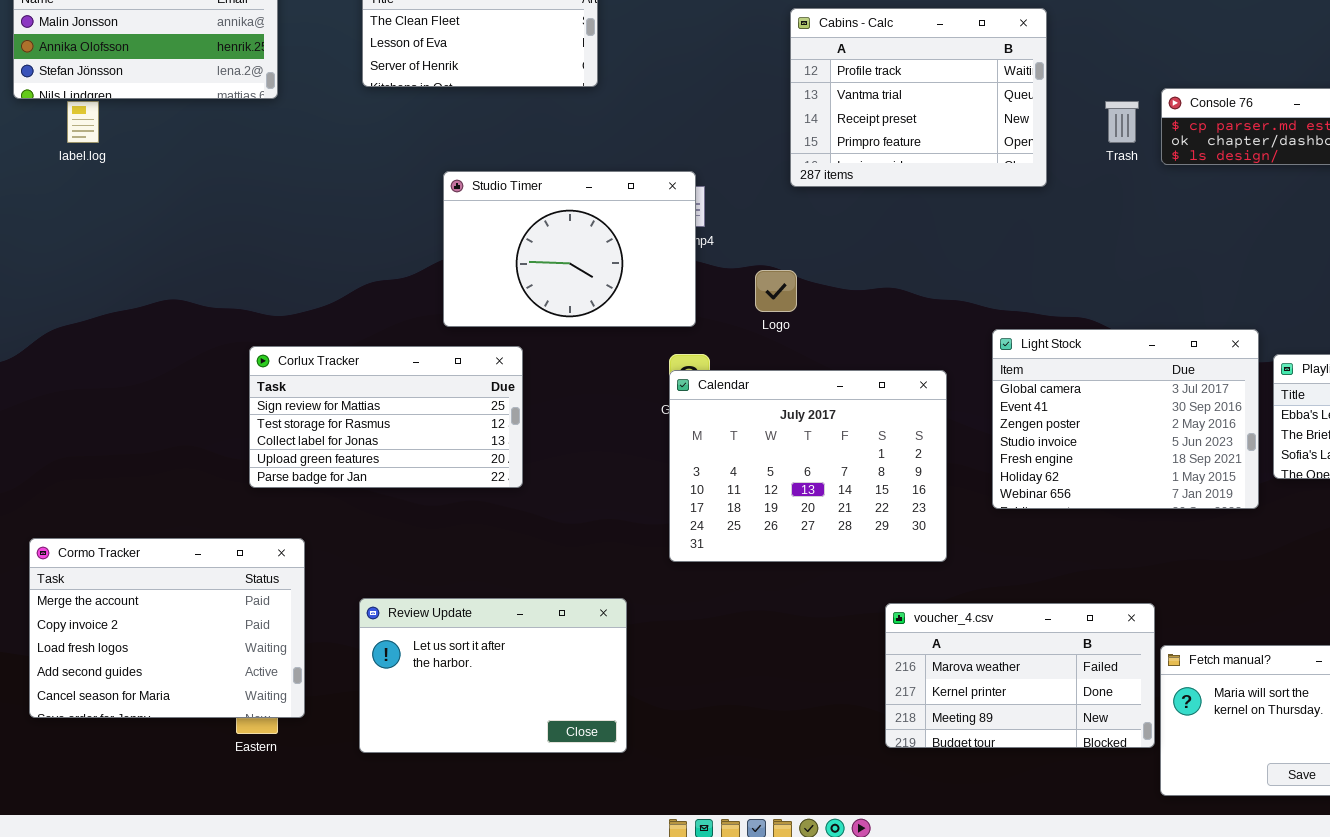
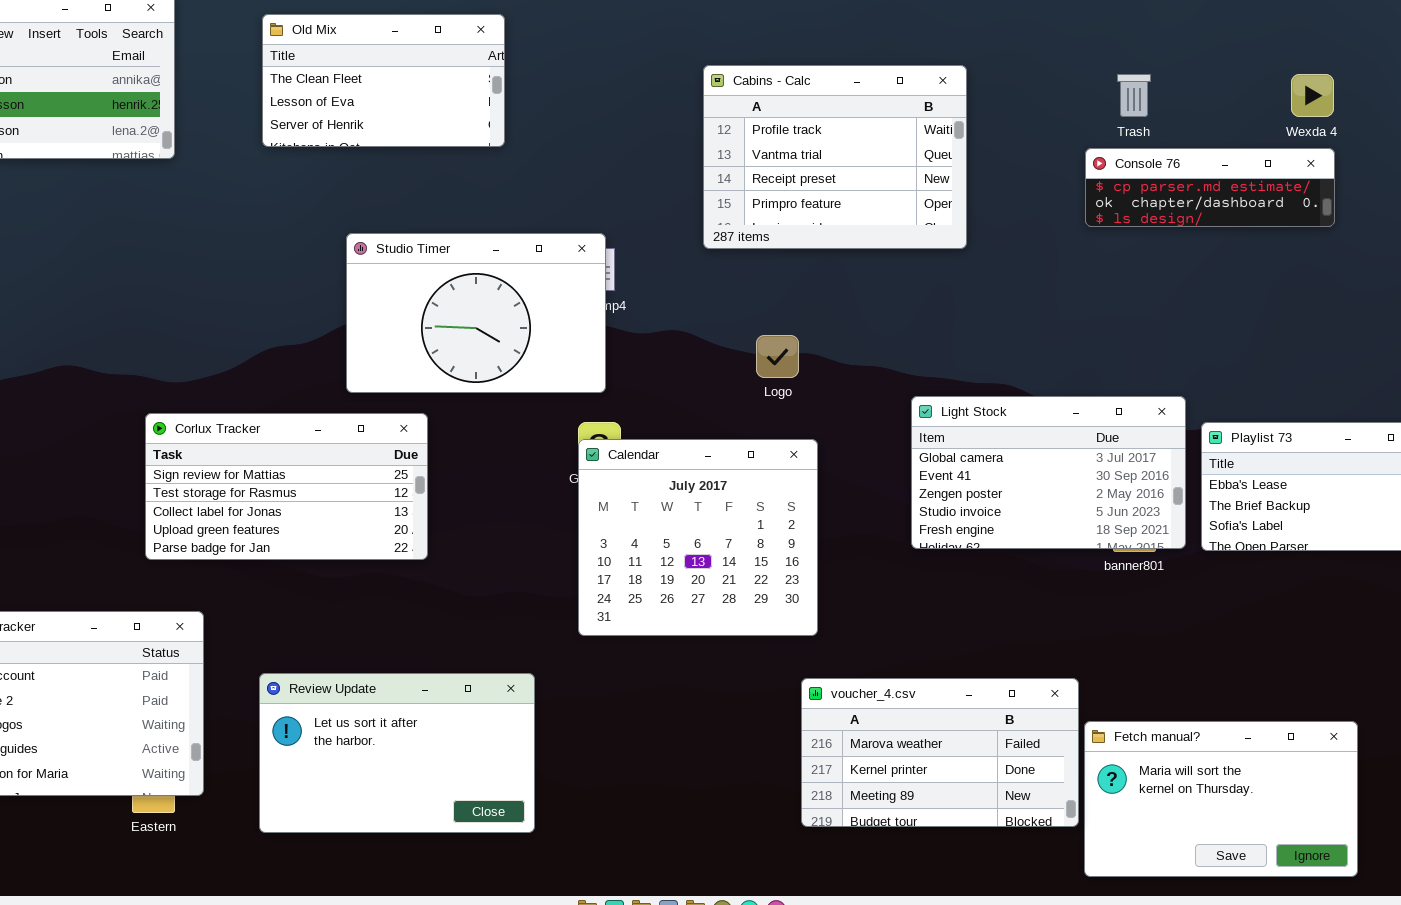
Trash: [1105,101,1139,143] -> [1117,74,1151,117], moved
Logo: [755,270,797,312] -> [756,335,799,378], moved
Light Stock: [992,329,1259,509] -> [911,396,1186,549], resized
Calendar: [669,370,947,562] -> [578,439,818,636], resized

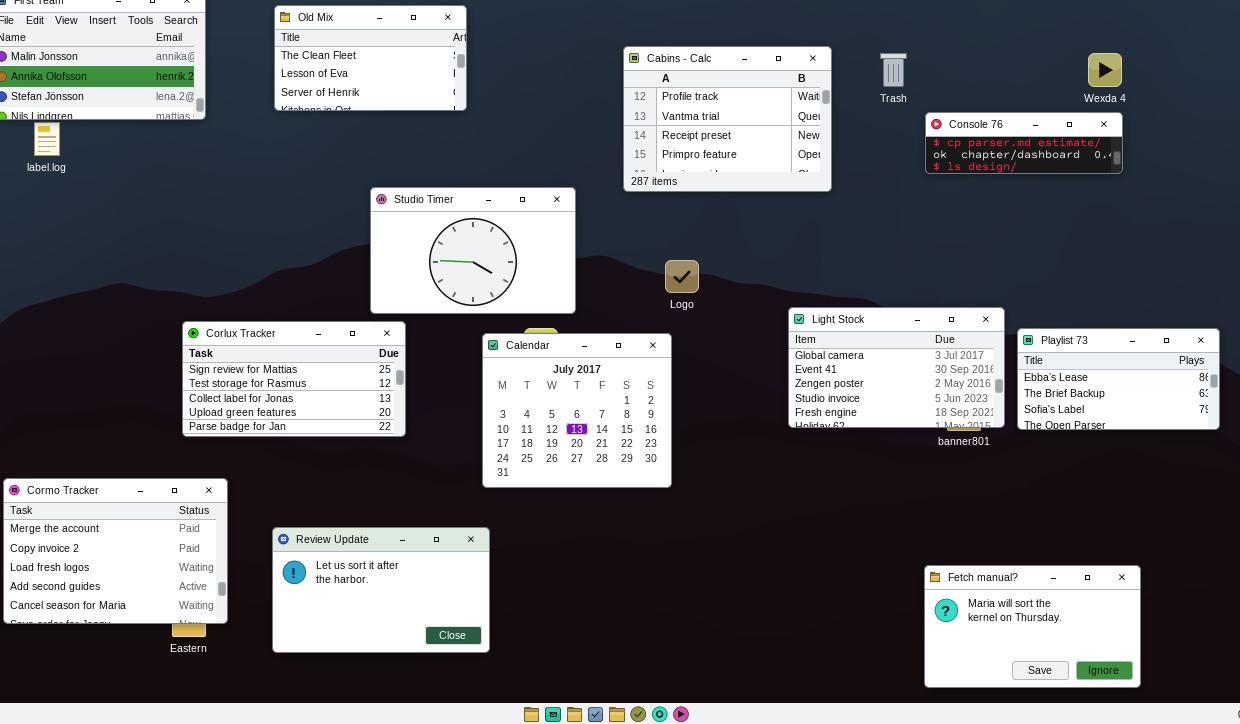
Trash: [1117,74,1151,117] -> [880,53,907,87], moved
Studio Timer: [346,233,606,393] -> [370,187,576,314], moved
Calendar: [578,439,818,636] -> [482,333,672,488], moved
voucher_4.csv: [801,678,1079,827] -> none, closed

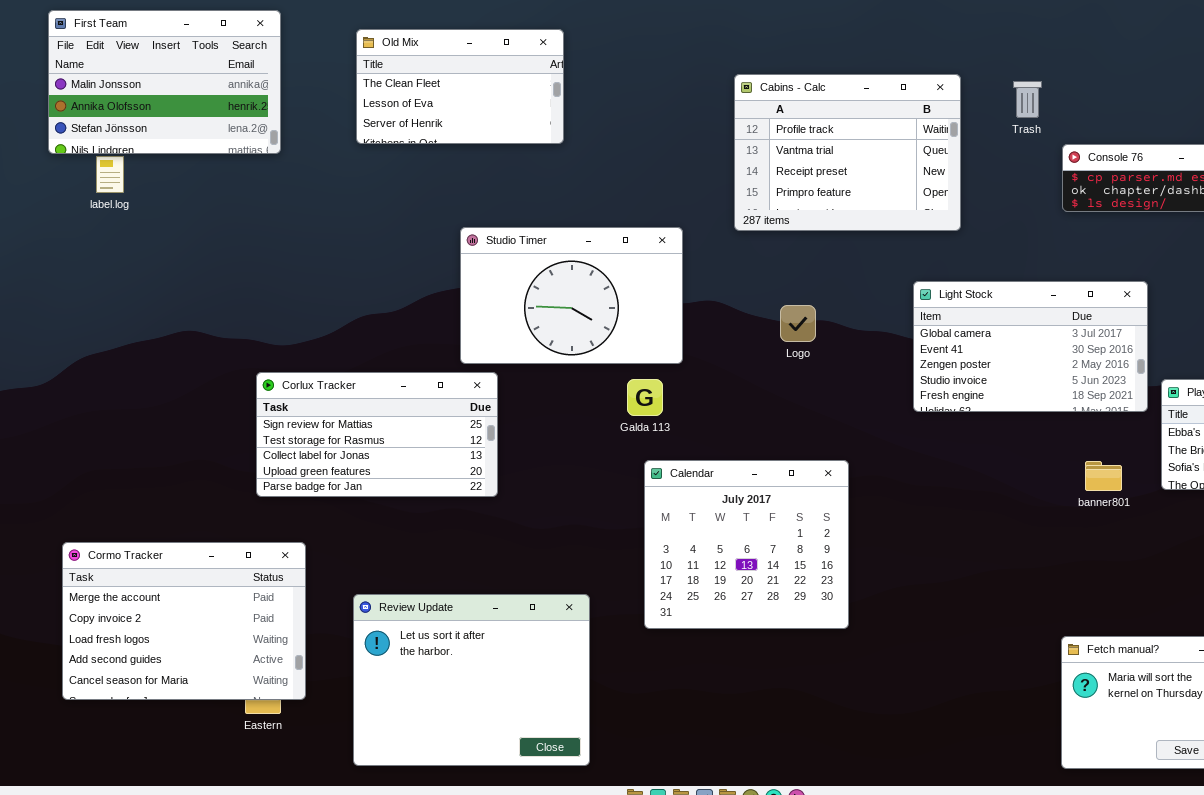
Light Stock: [788,307,1005,428] -> [913,281,1148,412], moved
Calendar: [482,333,672,488] -> [644,460,849,629], moved
Review Update: [272,527,490,653] -> [353,594,590,766], resized

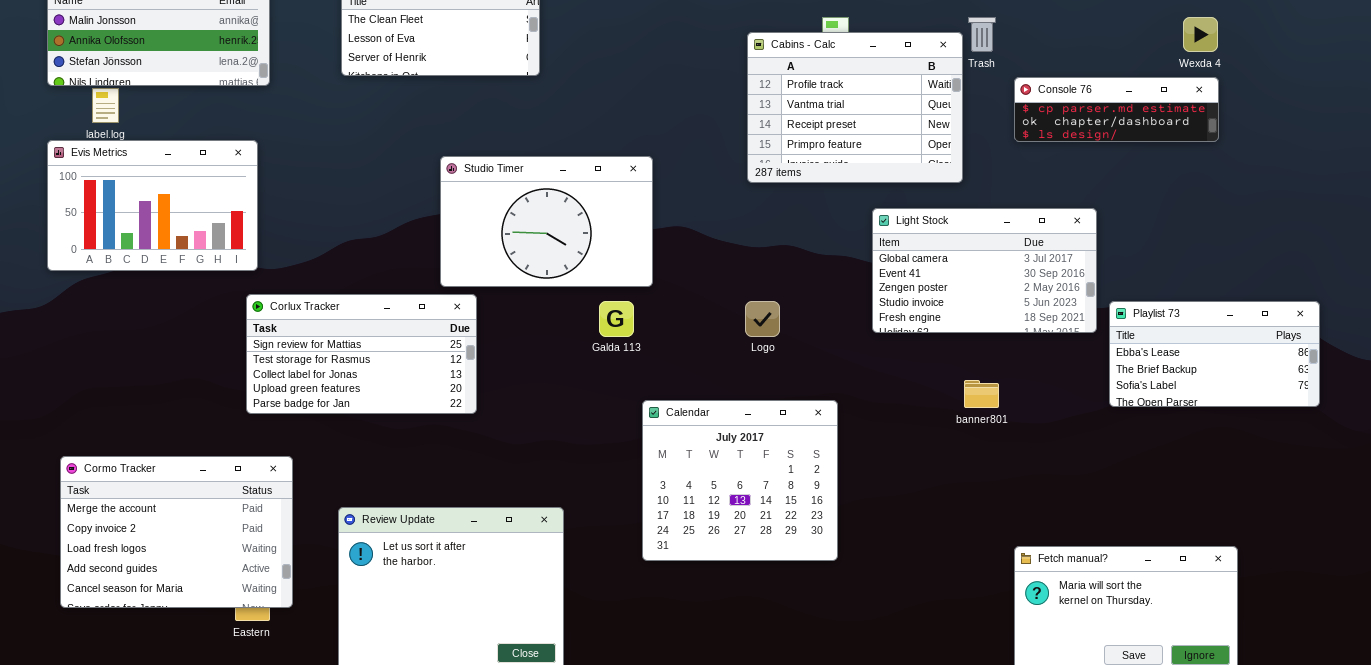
Cabins - Calc: [734,74,961,231] -> [747,32,963,183], moved
Evis Metrics: none -> [47,140,258,271], opened
Logo: [780,305,816,342] -> [745,301,780,337], moved
Calendar: [644,460,849,629] -> [642,400,838,561], moved
banner801: [1085,461,1122,491] -> [964,380,999,408], moved

